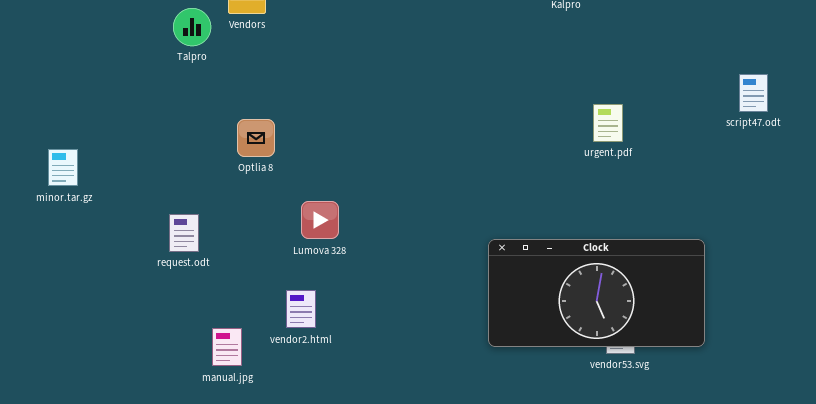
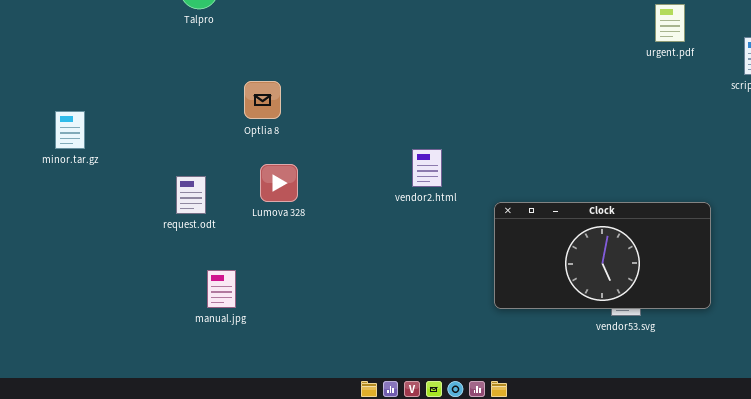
urgent.pdf: [593,104,623,142] -> [655,4,685,42], moved
Lumova 328: [301,201,339,239] -> [260,164,298,202], moved
vendor2.html: [286,290,316,328] -> [412,149,442,187], moved
manual.jpg: [212,328,242,366] -> [207,270,236,308], moved

